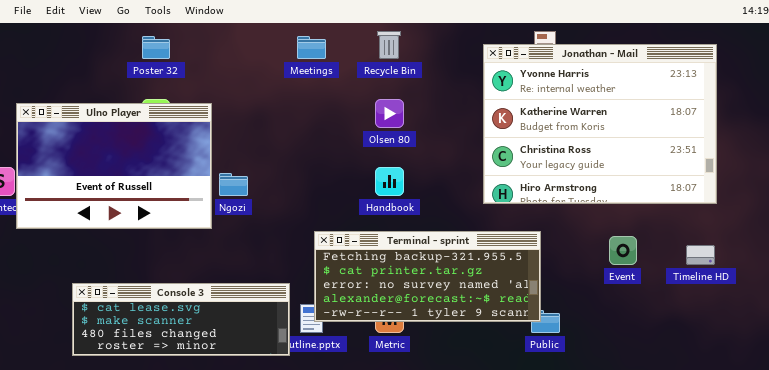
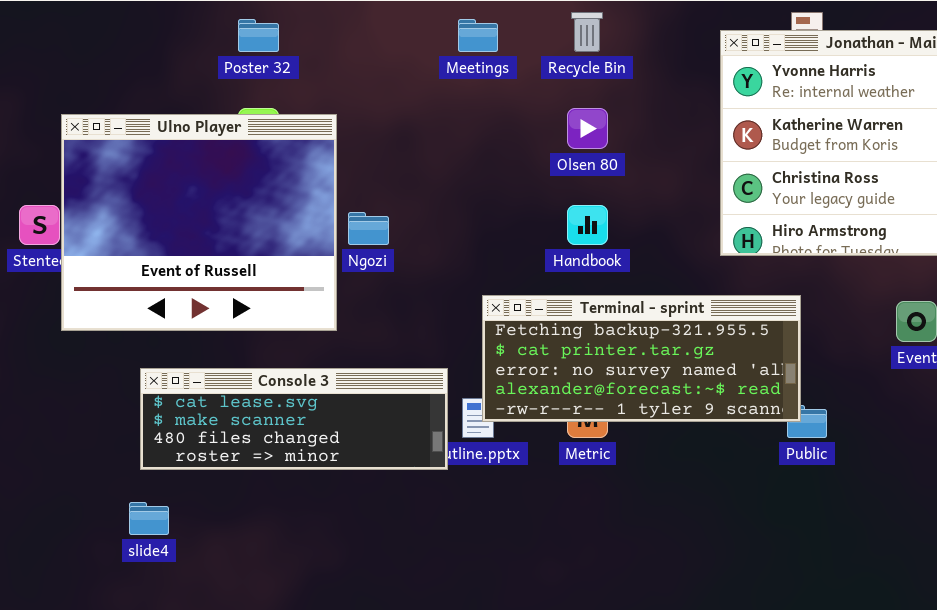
Ulno Player: [16,103,212,229] -> [61,114,337,331], resized

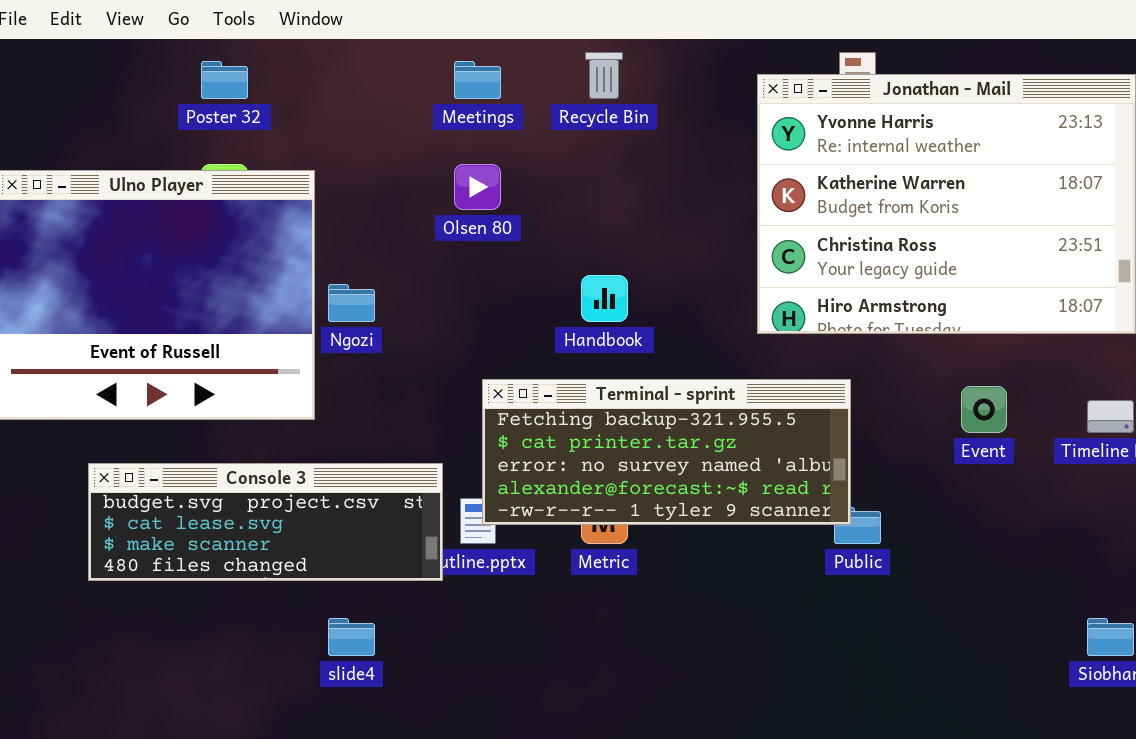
Olsen 80: [567,108,608,149] -> [454,164,501,210], moved
Console 3: [140,368,448,470] -> [88,463,443,581], scrolled up 1 row
slide4: [129,502,169,535] -> [328,618,375,656], moved

